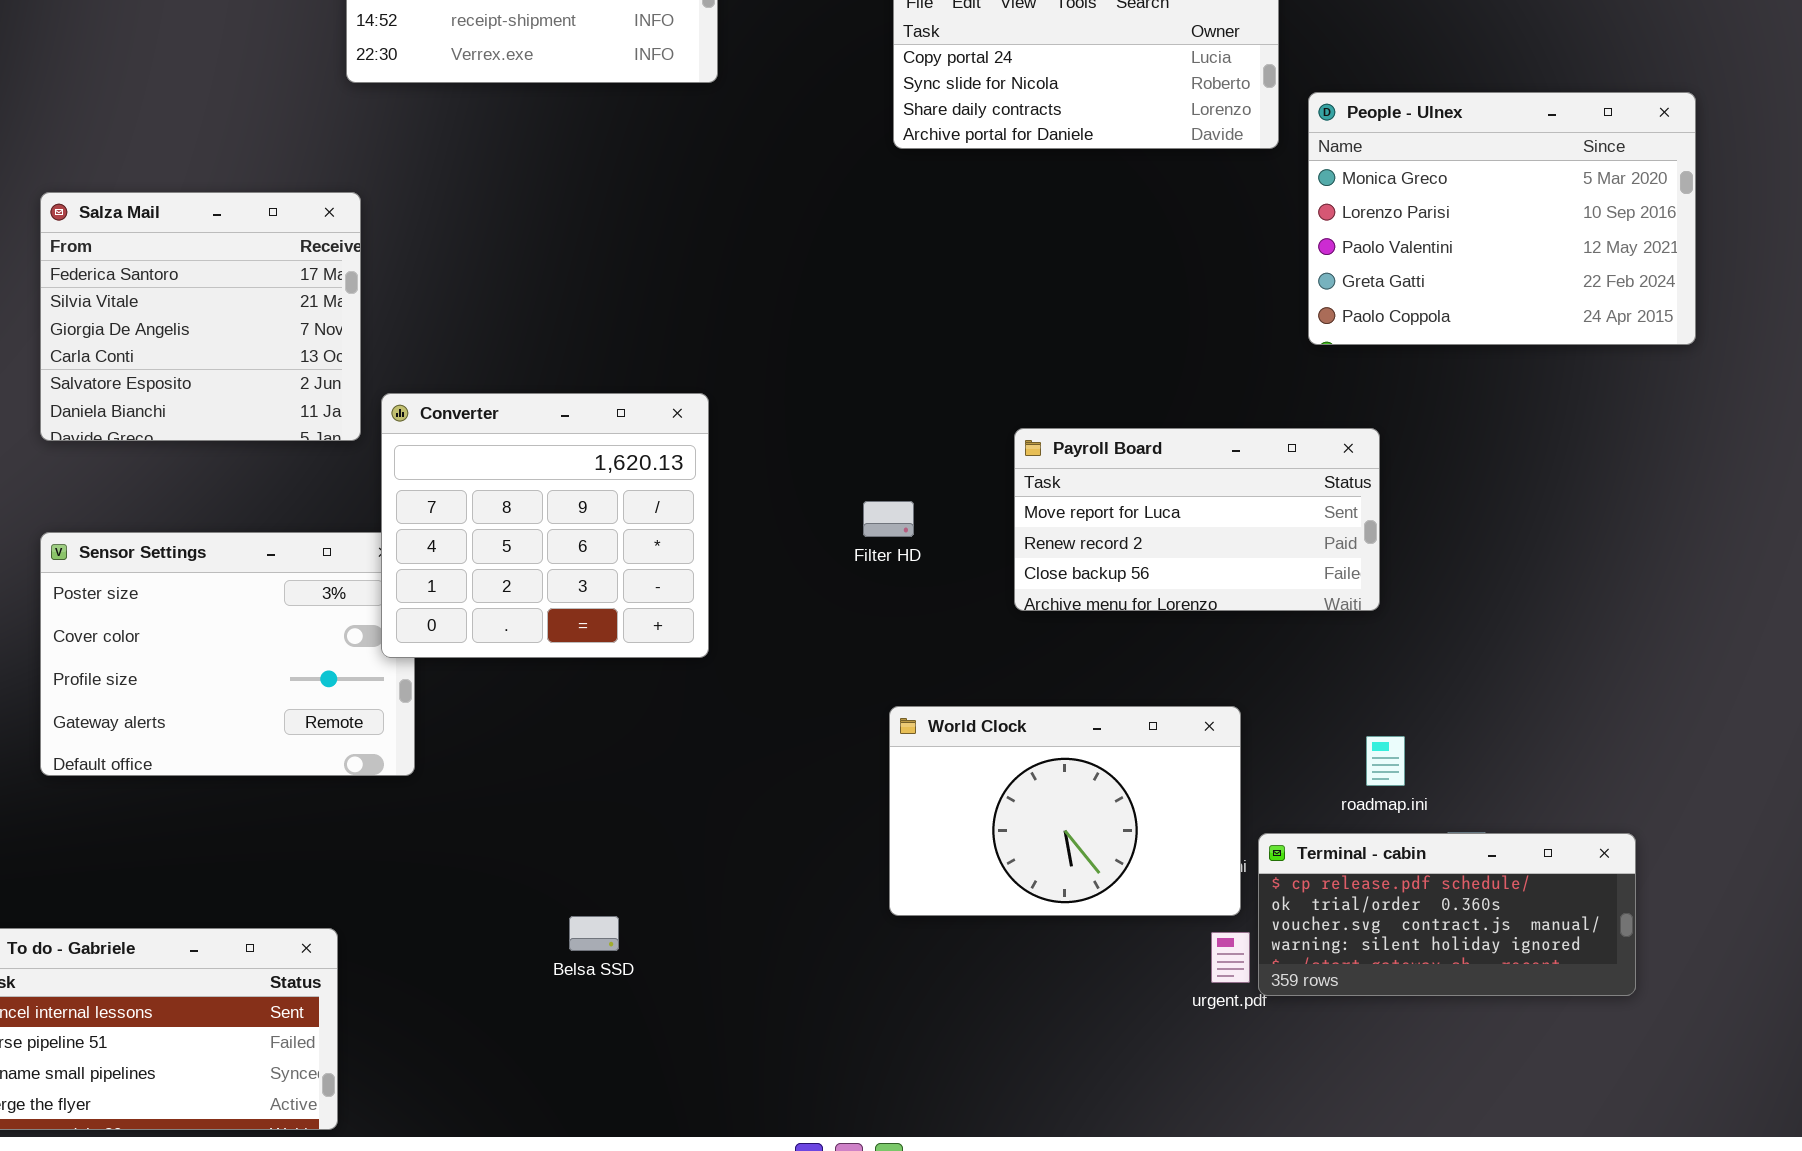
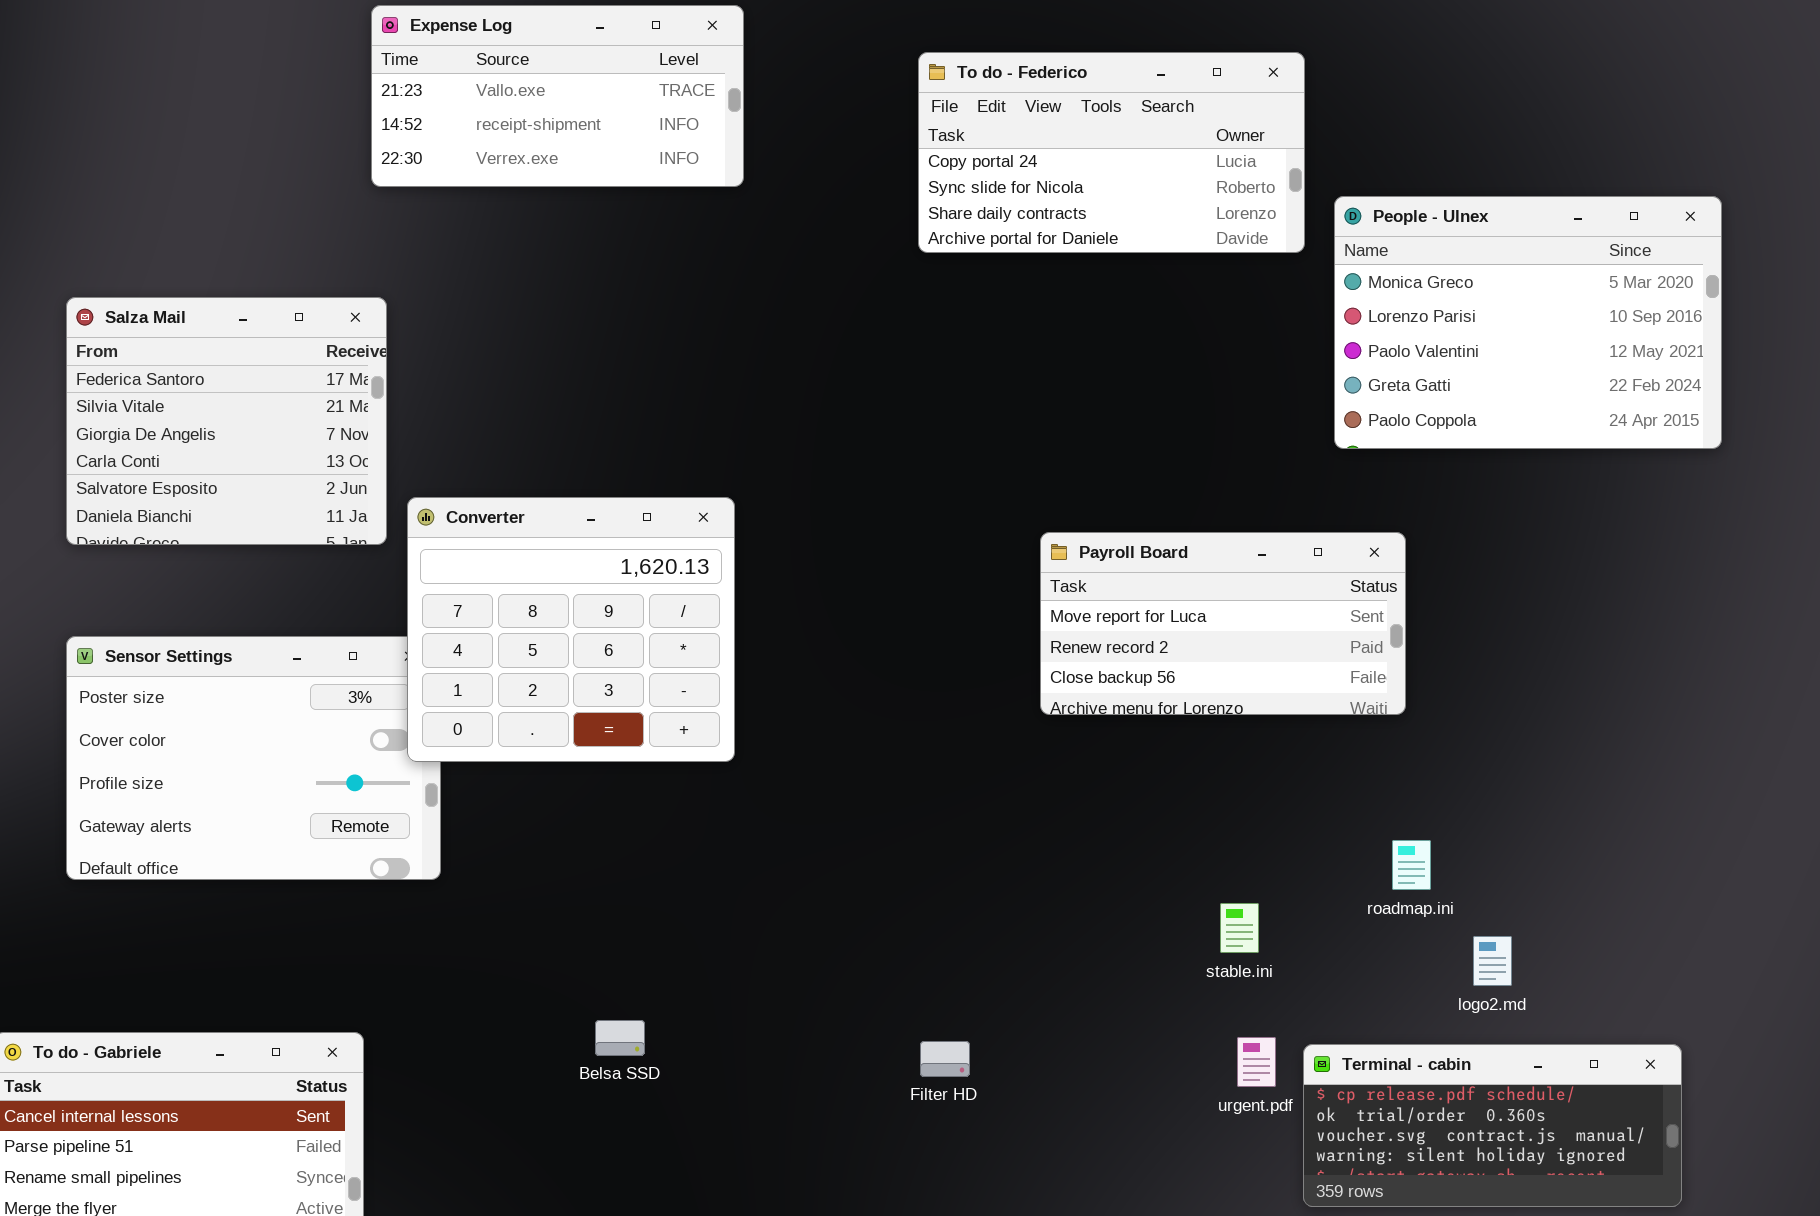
Filter HD: [863,501,914,537] -> [920,1041,970,1077], moved
World Clock: [889,706,1241,916] -> none, closed
Terminal - cabin: [1258,833,1636,996] -> [1303,1044,1682,1207], moved

